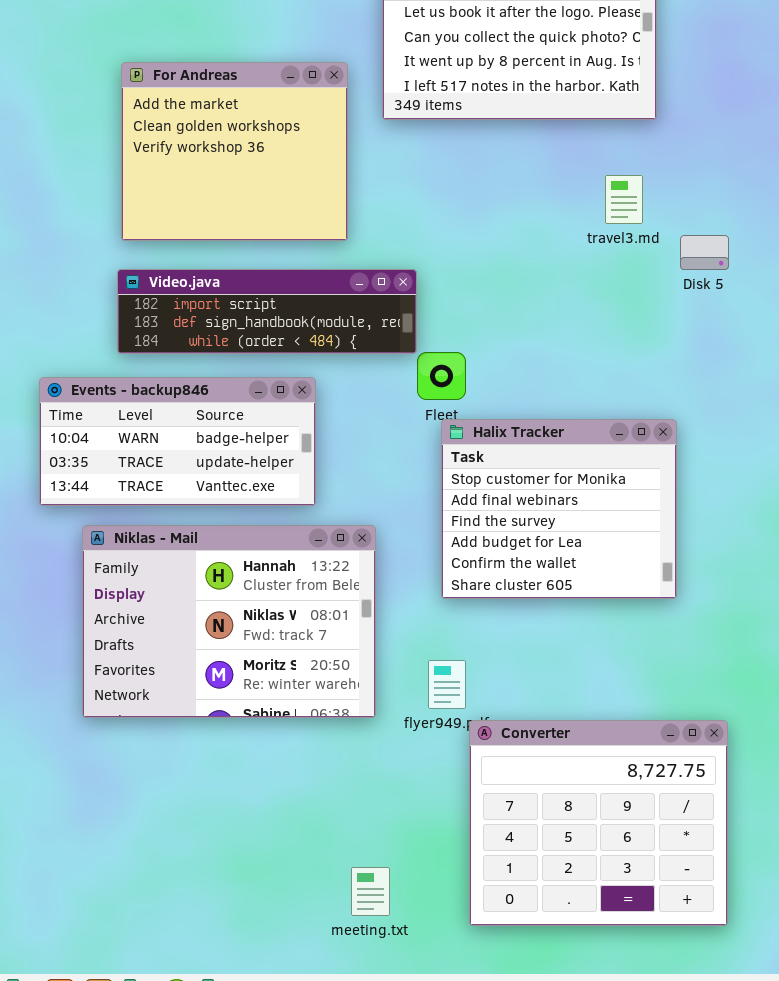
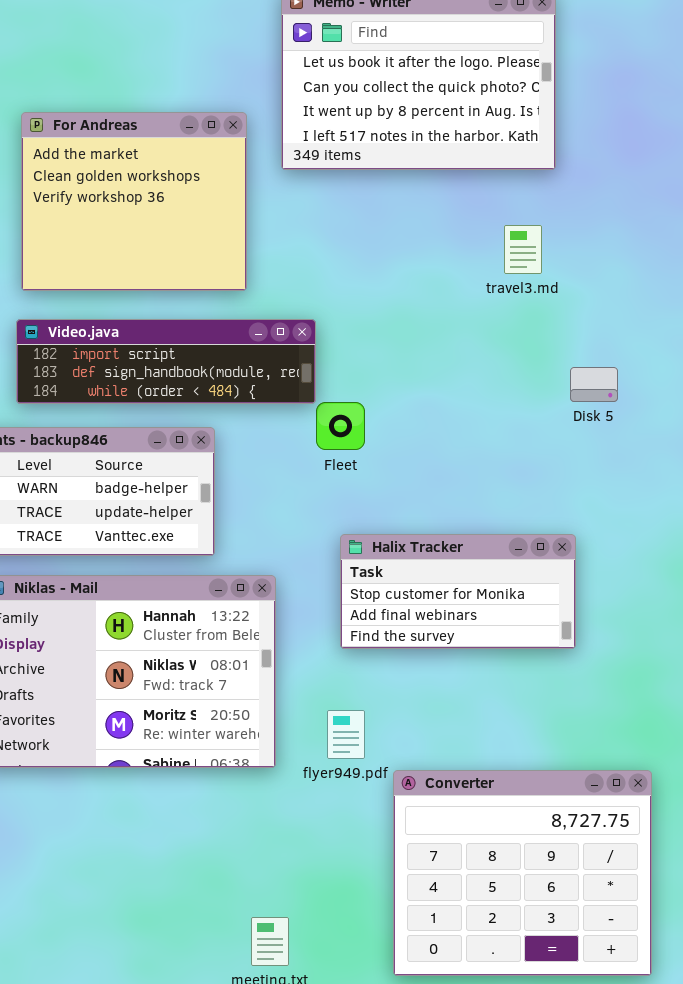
Disk 5: [680,235,729,270] -> [570,367,618,402], moved
Halix Tracker: [441,419,677,599] -> [340,534,576,649], resized
Converter: [469,720,728,926] -> [393,770,652,976], moved

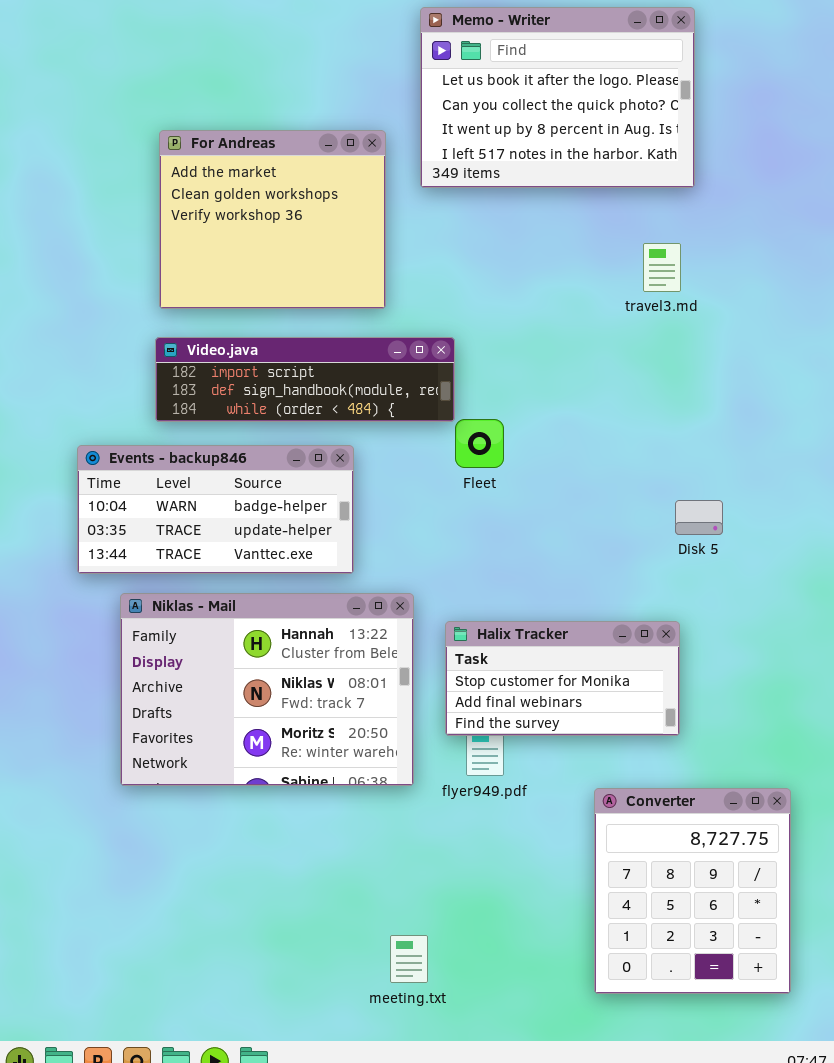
Disk 5: [570,367,618,402] -> [675,500,723,535], moved
Halix Tracker: [340,534,576,649] -> [445,621,680,736], moved
Converter: [393,770,652,976] -> [594,788,791,994], resized

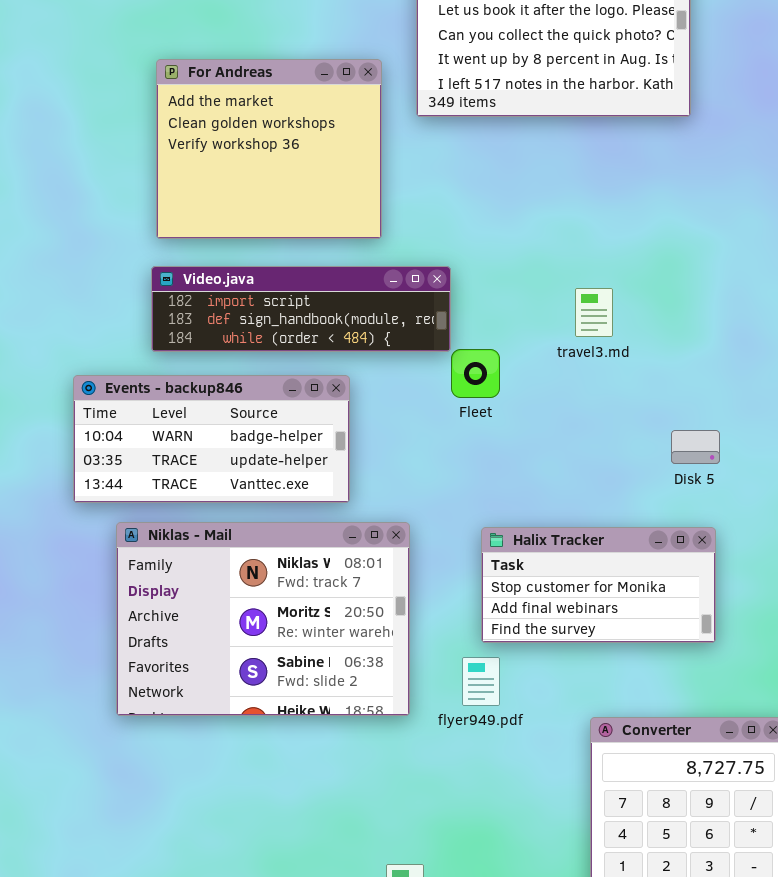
travel3.md: [643,243,681,292] -> [575,288,613,337], moved
Niklas - Mail: [120,593,414,786] -> [116,522,410,716], scrolled down 1 row
Halix Tracker: [445,621,680,736] -> [481,527,716,643], moved

